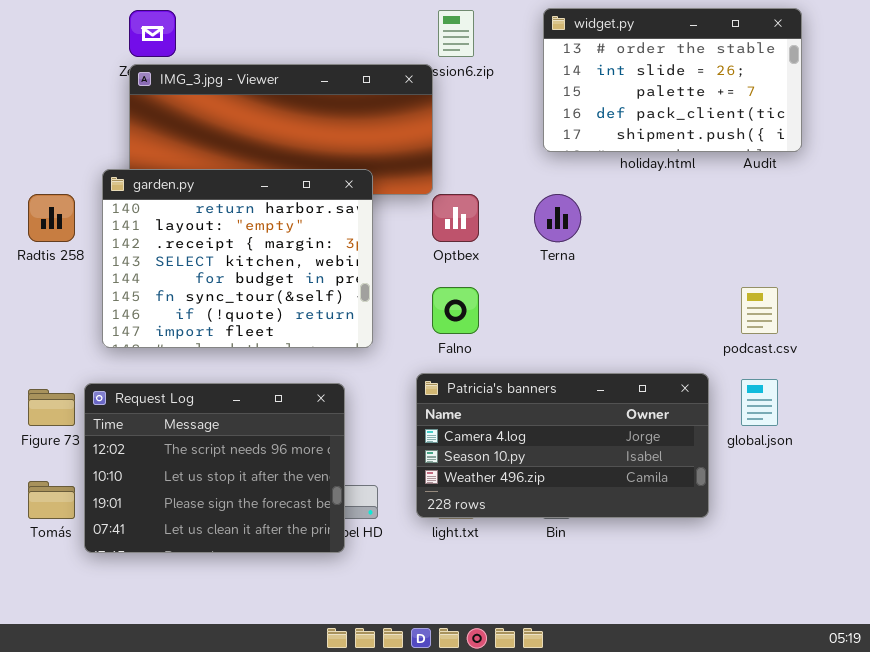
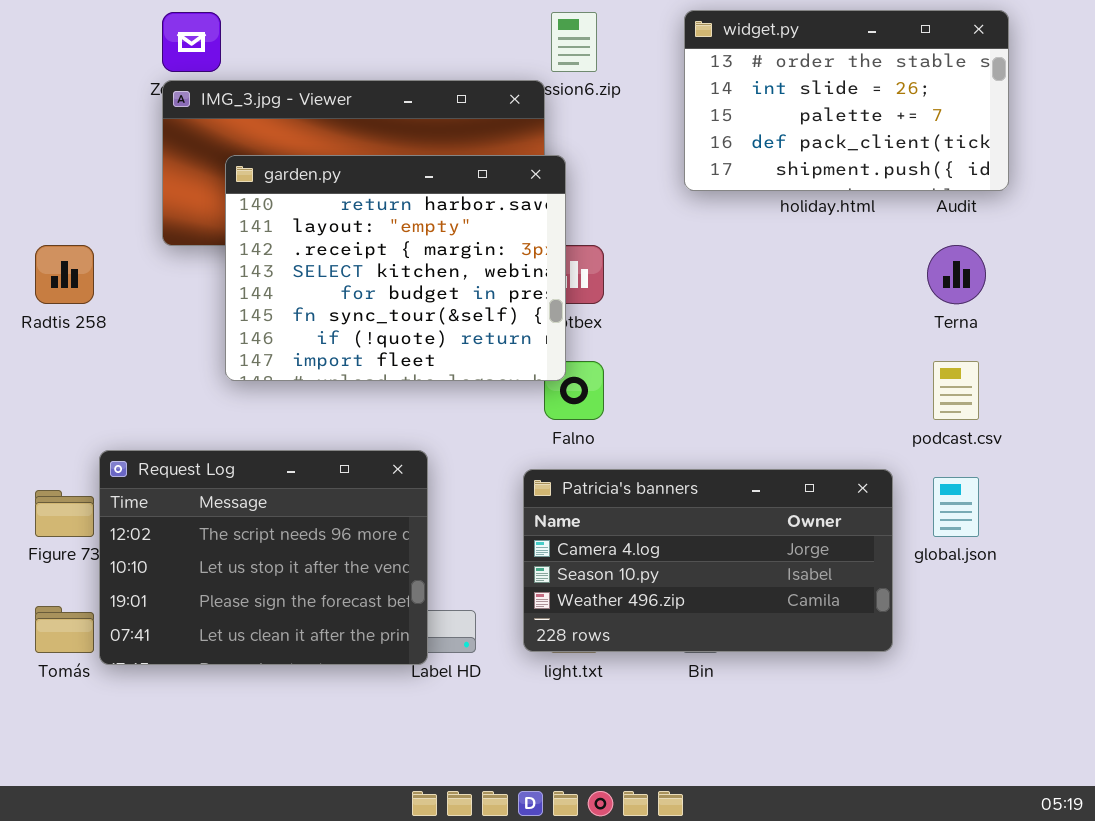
garden.py: [102,169,373,348] -> [225,155,566,381], moved
Terna: [534,194,581,242] -> [927,245,986,304], moved
Request Log: [84,383,345,553] -> [99,450,428,665], moved

